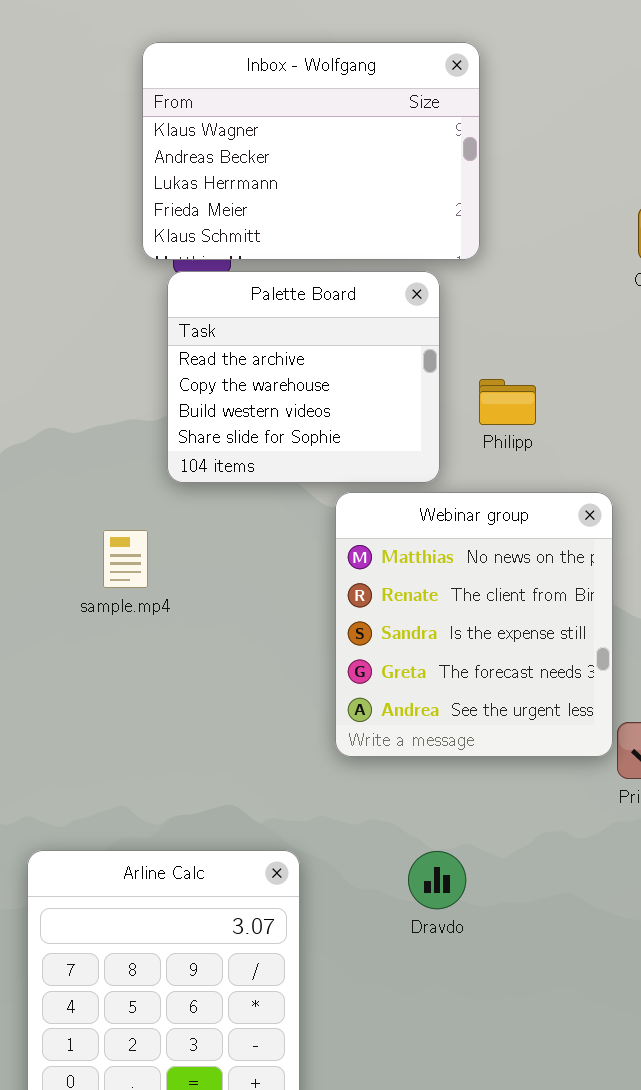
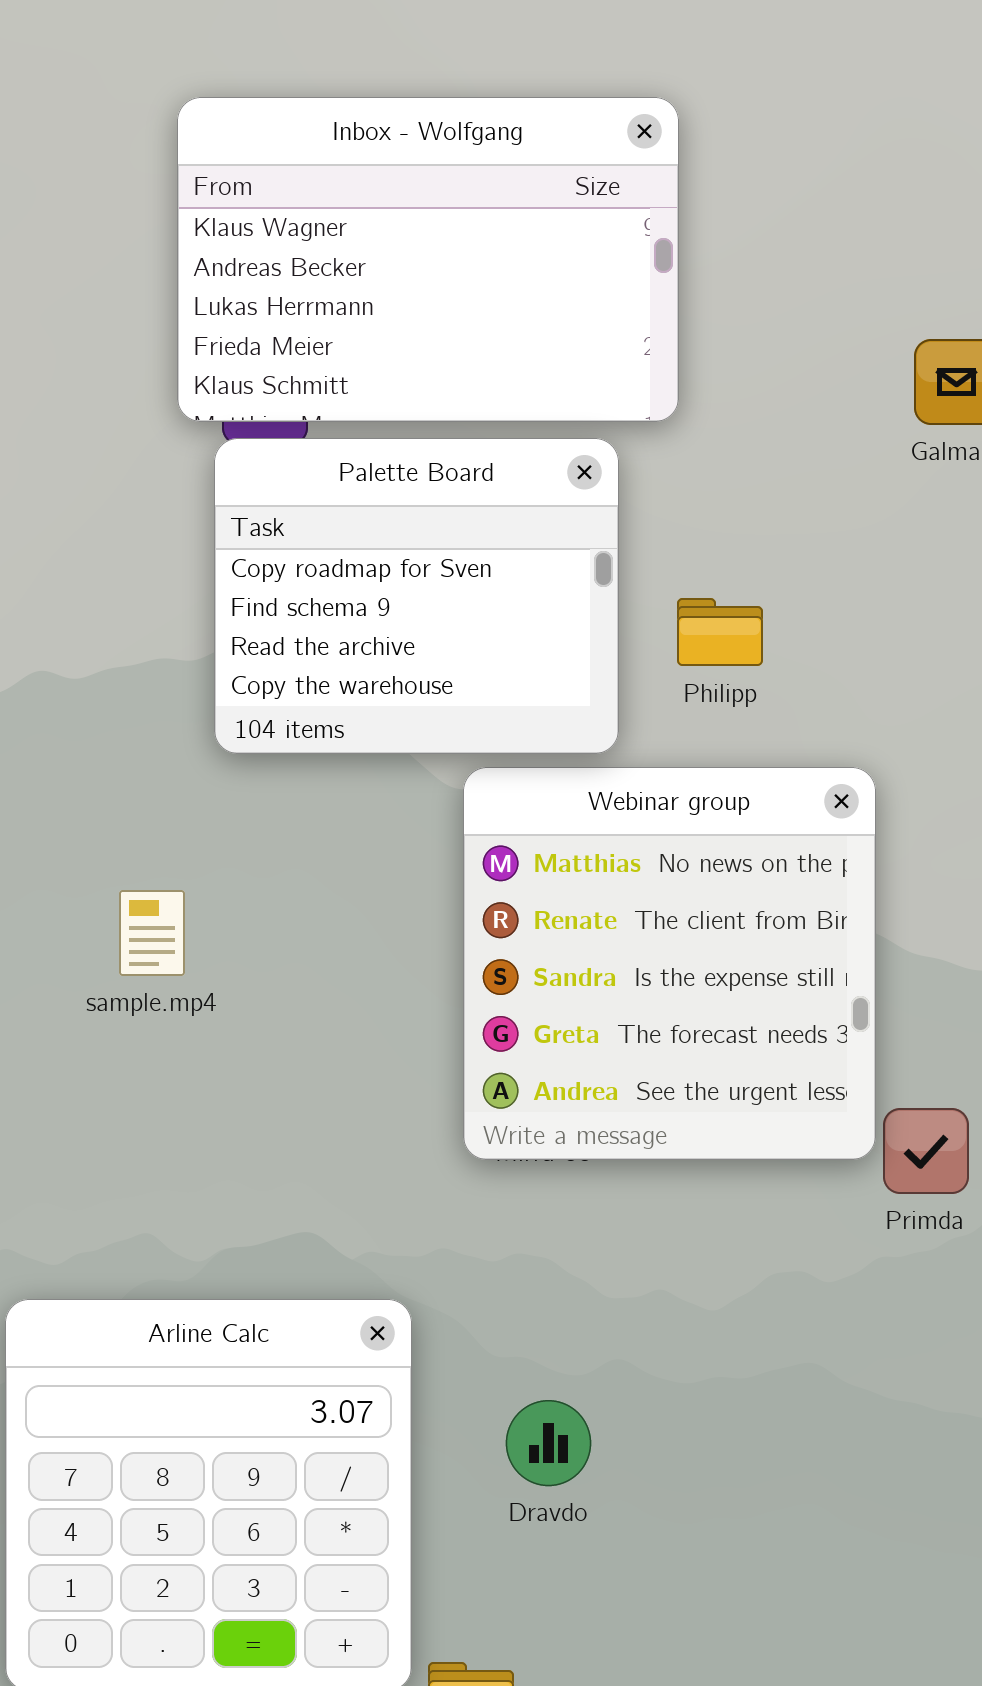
Palette Board: [167,271,440,483] -> [214,438,619,754], scrolled up 2 rows
sample.mp4: [103,530,148,588] -> [119,890,185,976], moved
Dravdo: [408,851,466,909] -> [506,1400,591,1486], moved

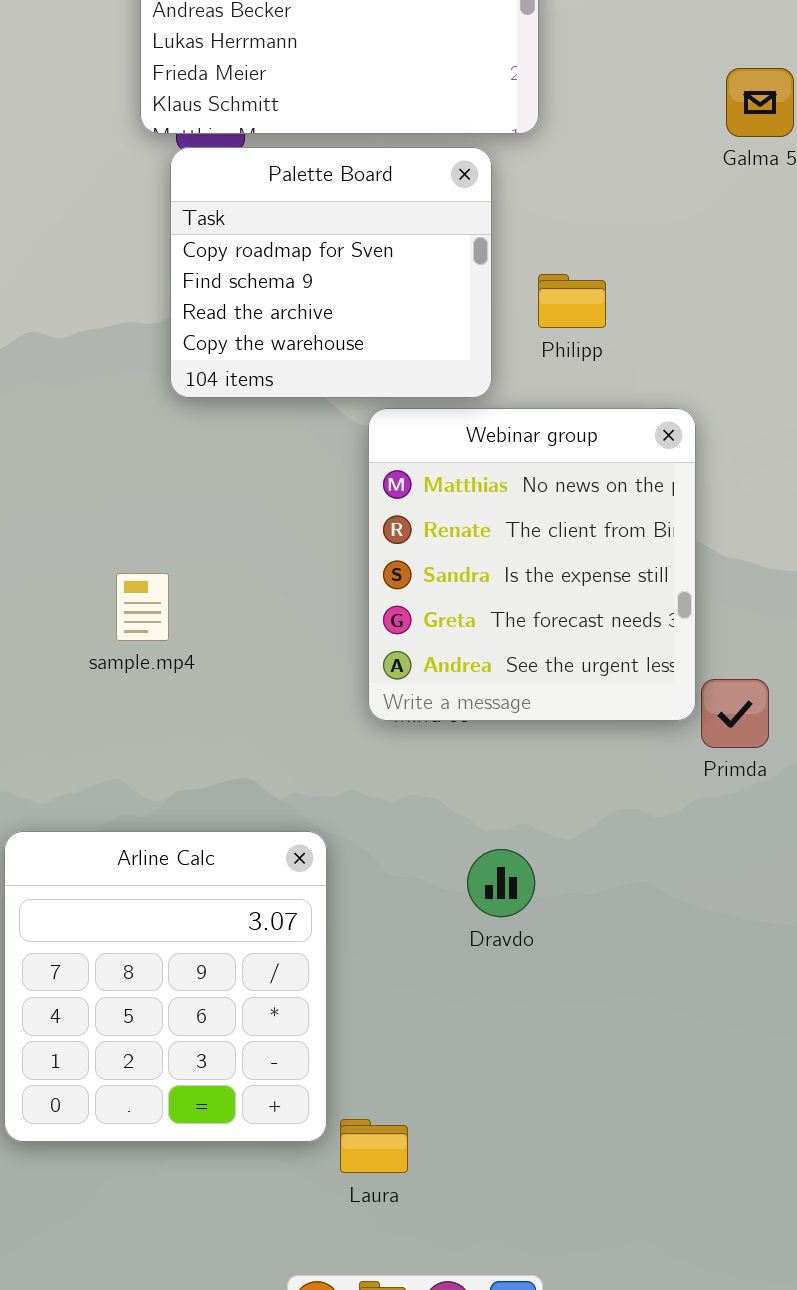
sample.mp4: [119,890,185,976] -> [116,573,169,641], moved
Dravdo: [506,1400,591,1486] -> [467,849,535,917], moved

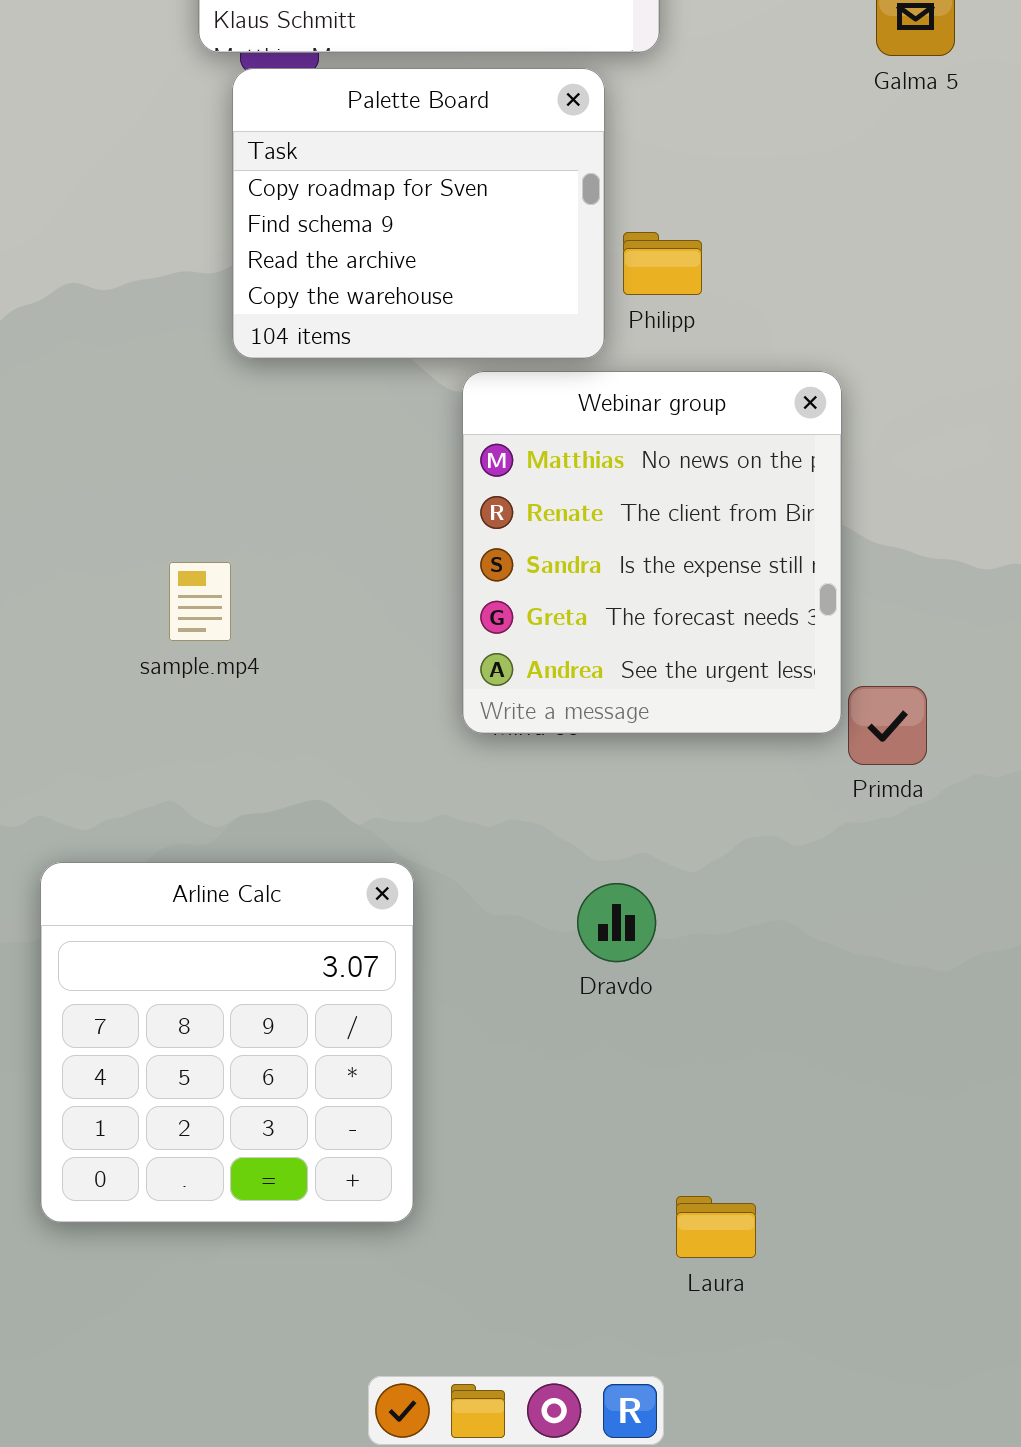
Philipp: [538,274,606,328] -> [623,232,702,295], moved
Laura: [340,1119,408,1173] -> [676,1196,756,1258], moved

